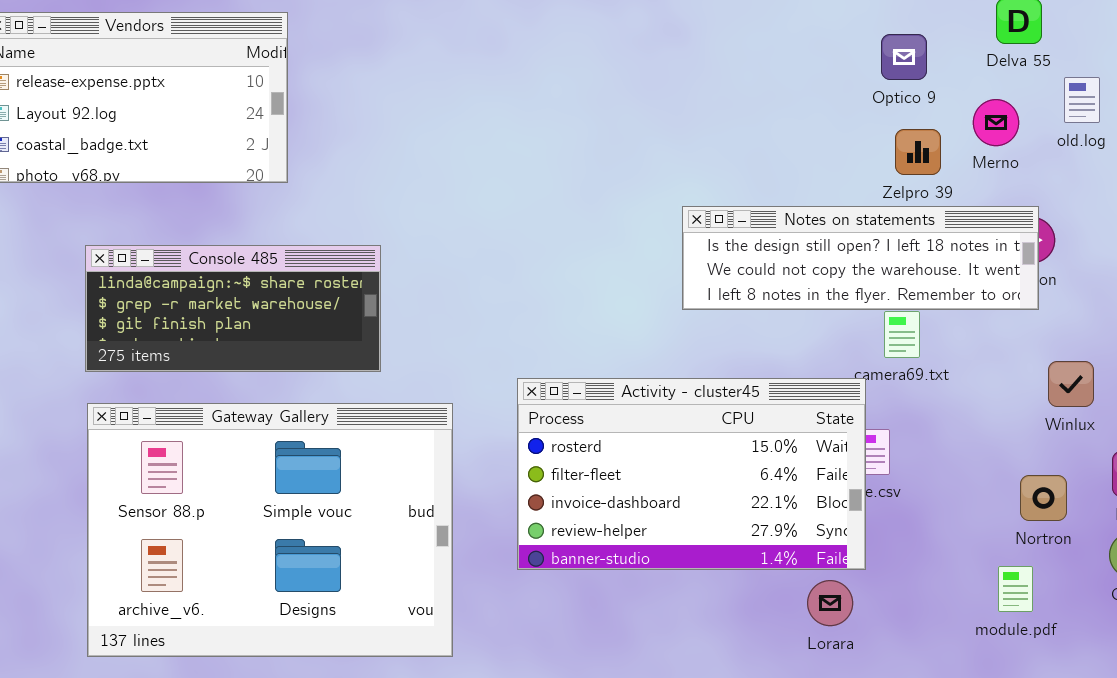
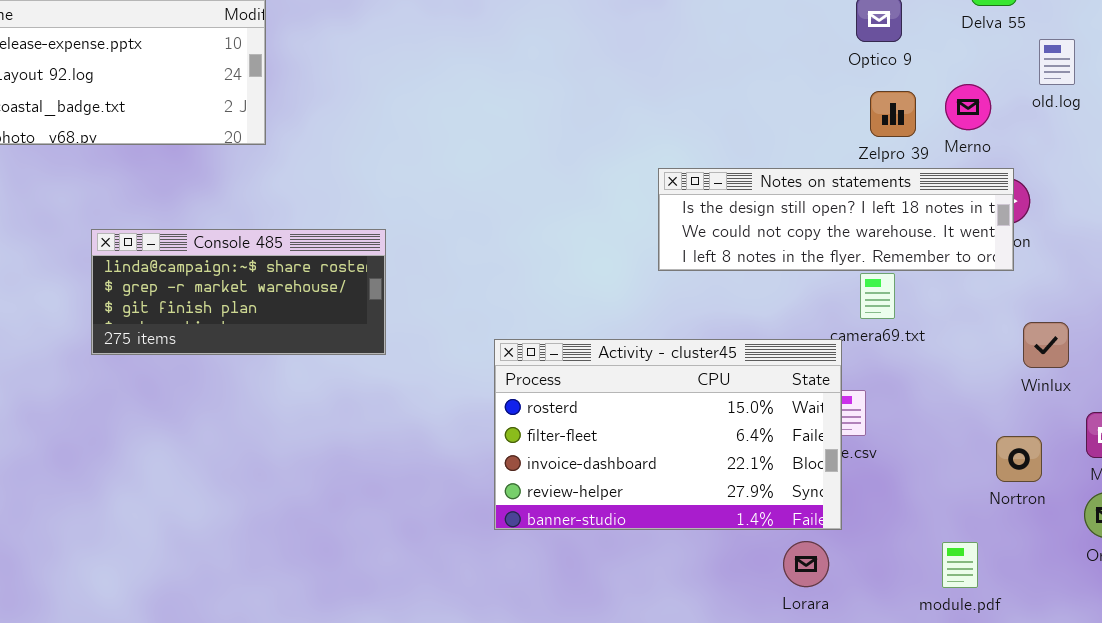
Merno: [973,99,1019,146] -> [945,84,991,130], moved
Console 485: [85,245,381,372] -> [91,229,386,355], moved
Gateway Gallery: [87,403,453,657] -> none, closed
module.pdf: [998,566,1033,612] -> [942,542,978,588], moved

